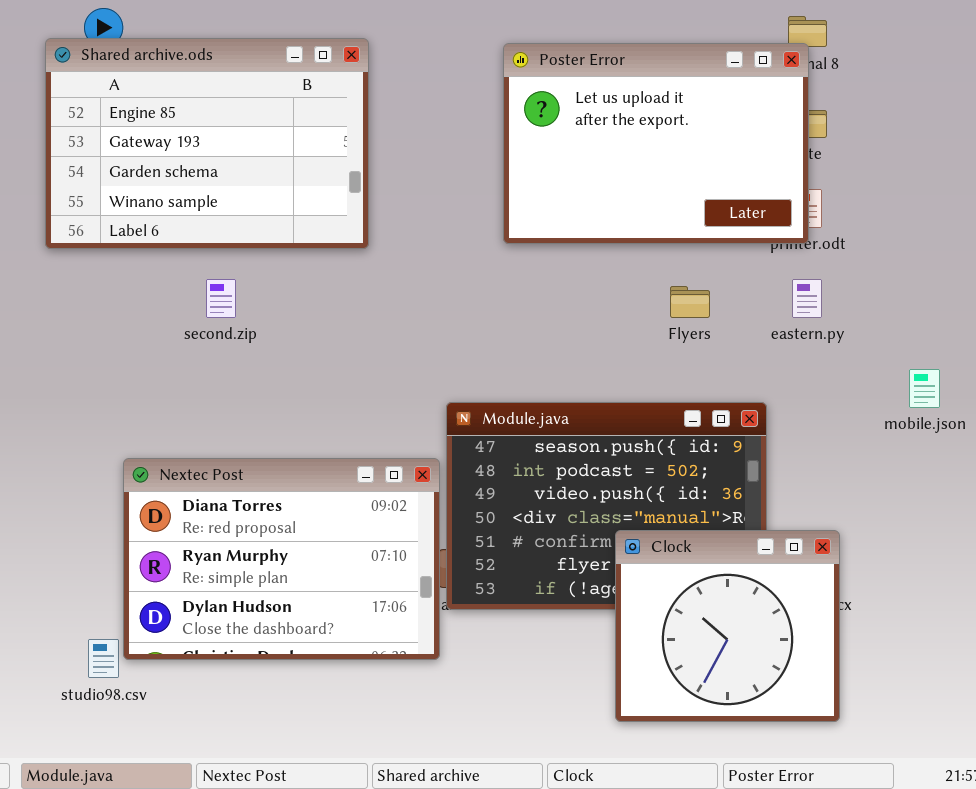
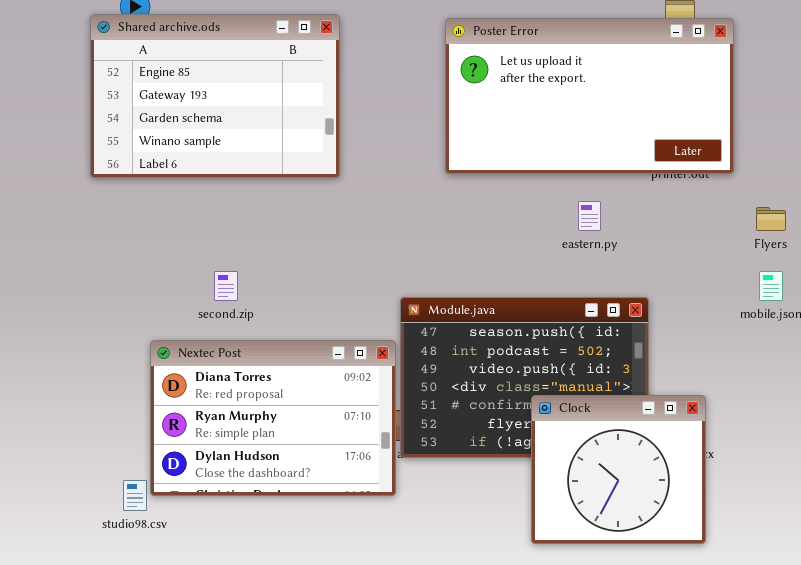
Poster Error: [503,43,809,244] -> [445,18,734,174], resized
second.zip: [206,279,236,318] -> [214,271,238,301], moved
eastern.py: [792,279,822,318] -> [578,201,601,231], moved
Flyers: [670,286,710,318] -> [756,207,786,231], moved

